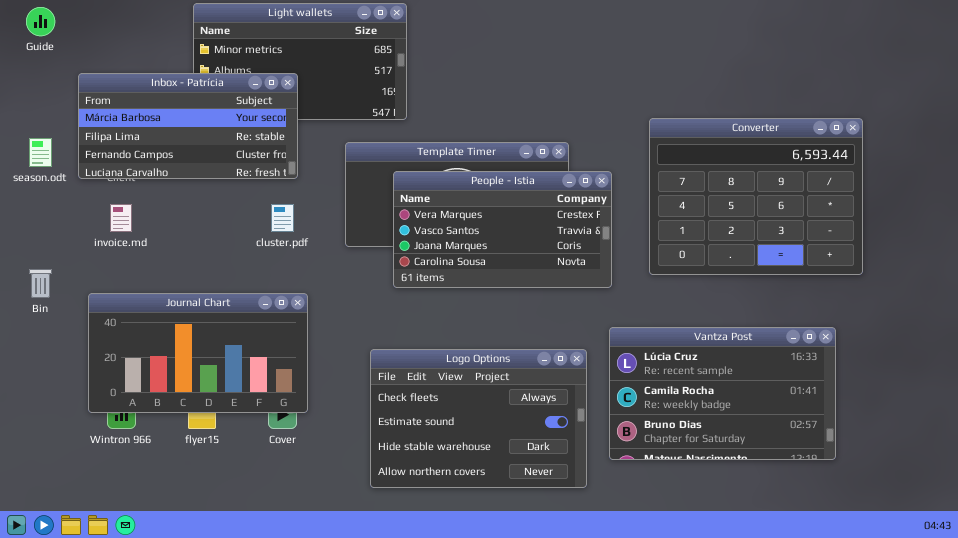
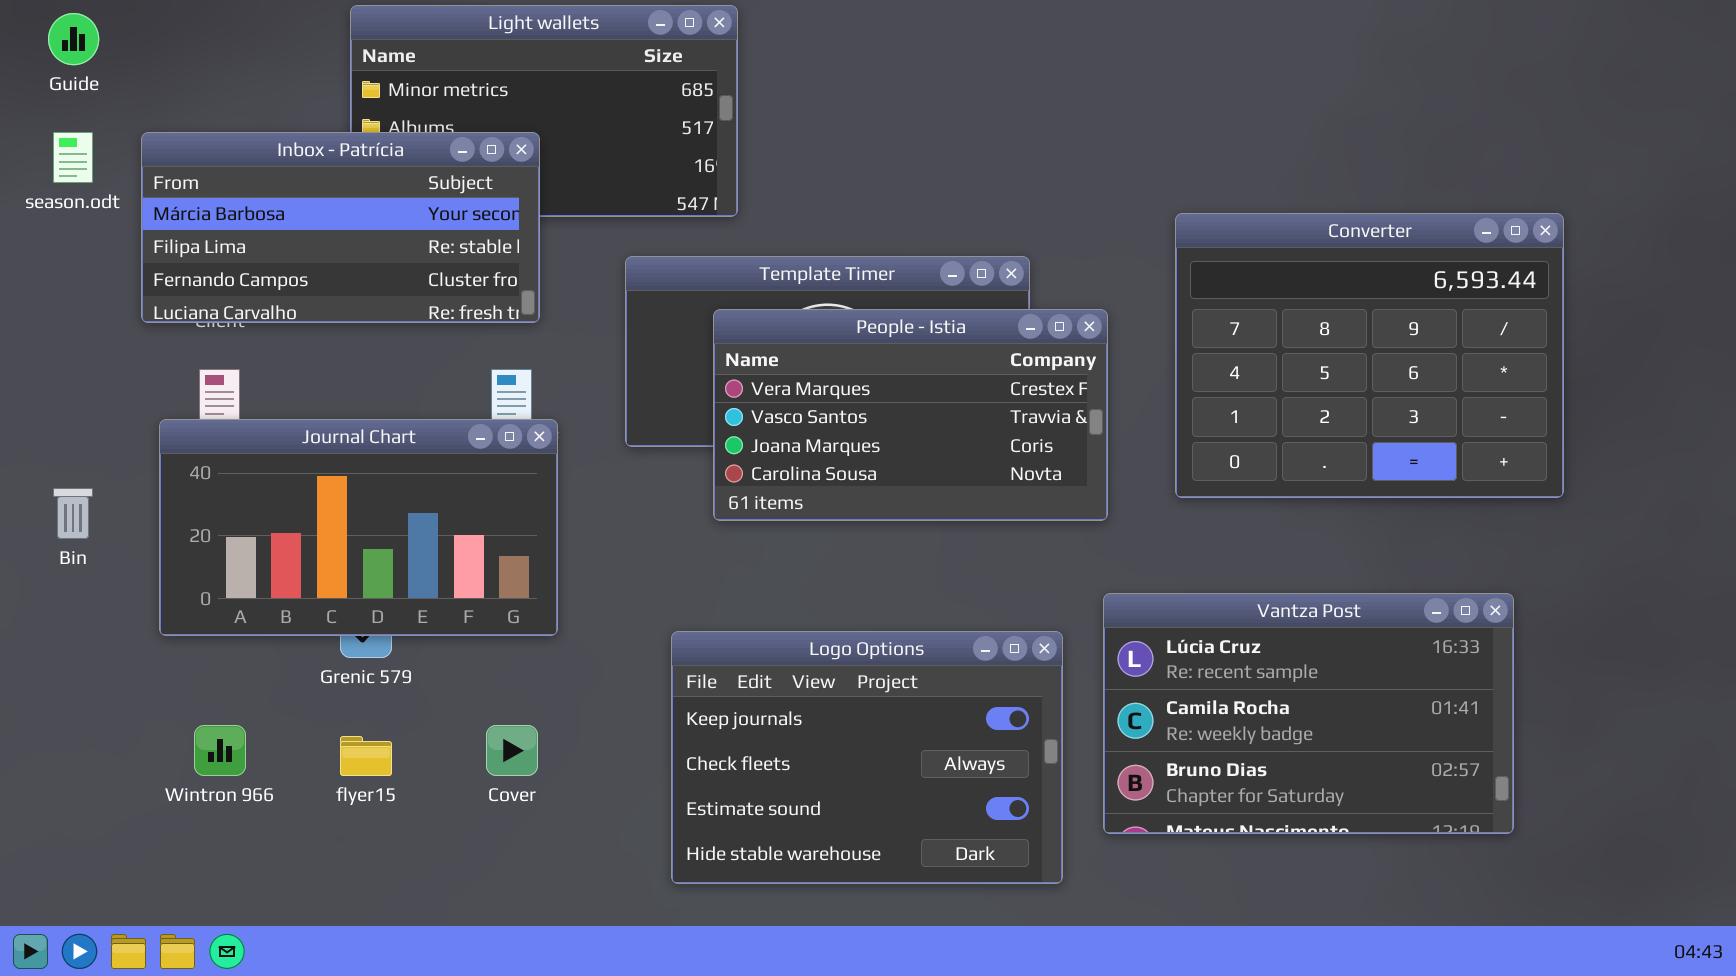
season.odt: [29,138,52,167] -> [53,132,93,183], moved
Journal Chart: [88,293,308,413] -> [159,419,558,636], moved
Logo Options: [370,349,587,488] -> [671,631,1063,884], scrolled up 1 row

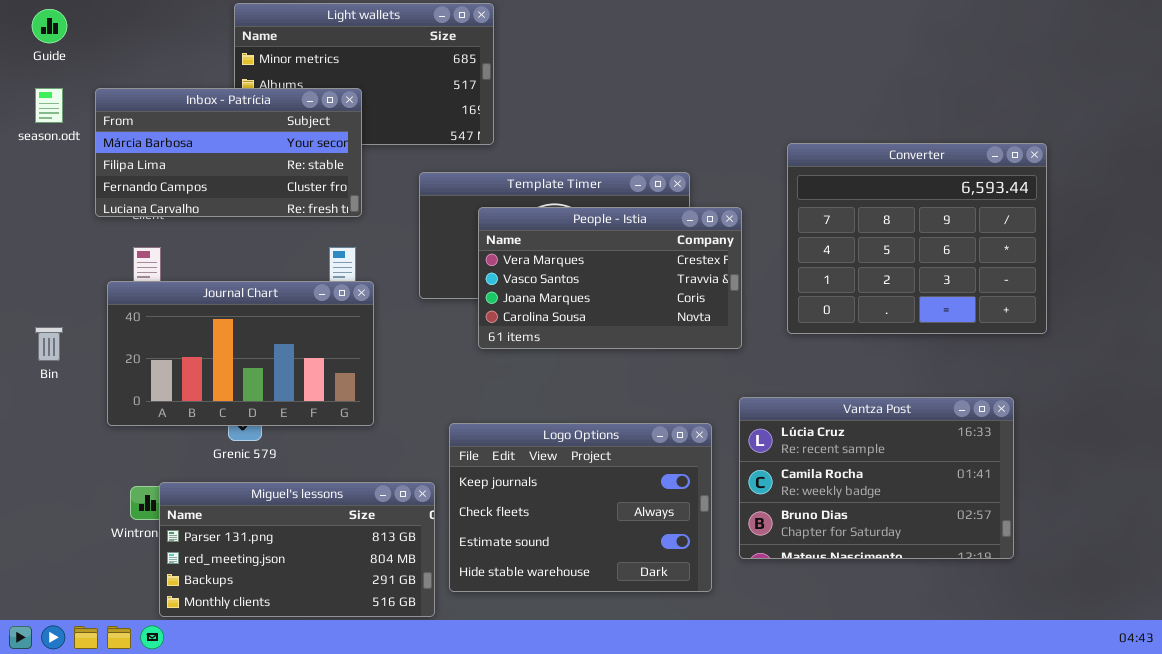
Miguel's lessons: none -> [159,482,435,617], opened

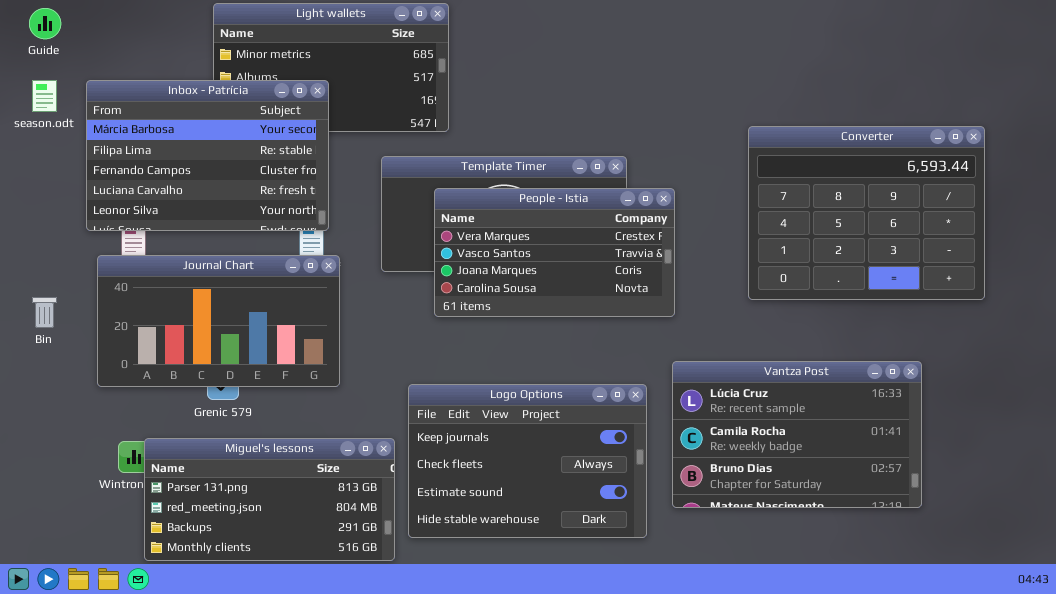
Inbox - Patrícia: [95,88,362,217] -> [86,80,329,231], resized
Converter: [787,143,1047,334] -> [748,126,985,300], moved

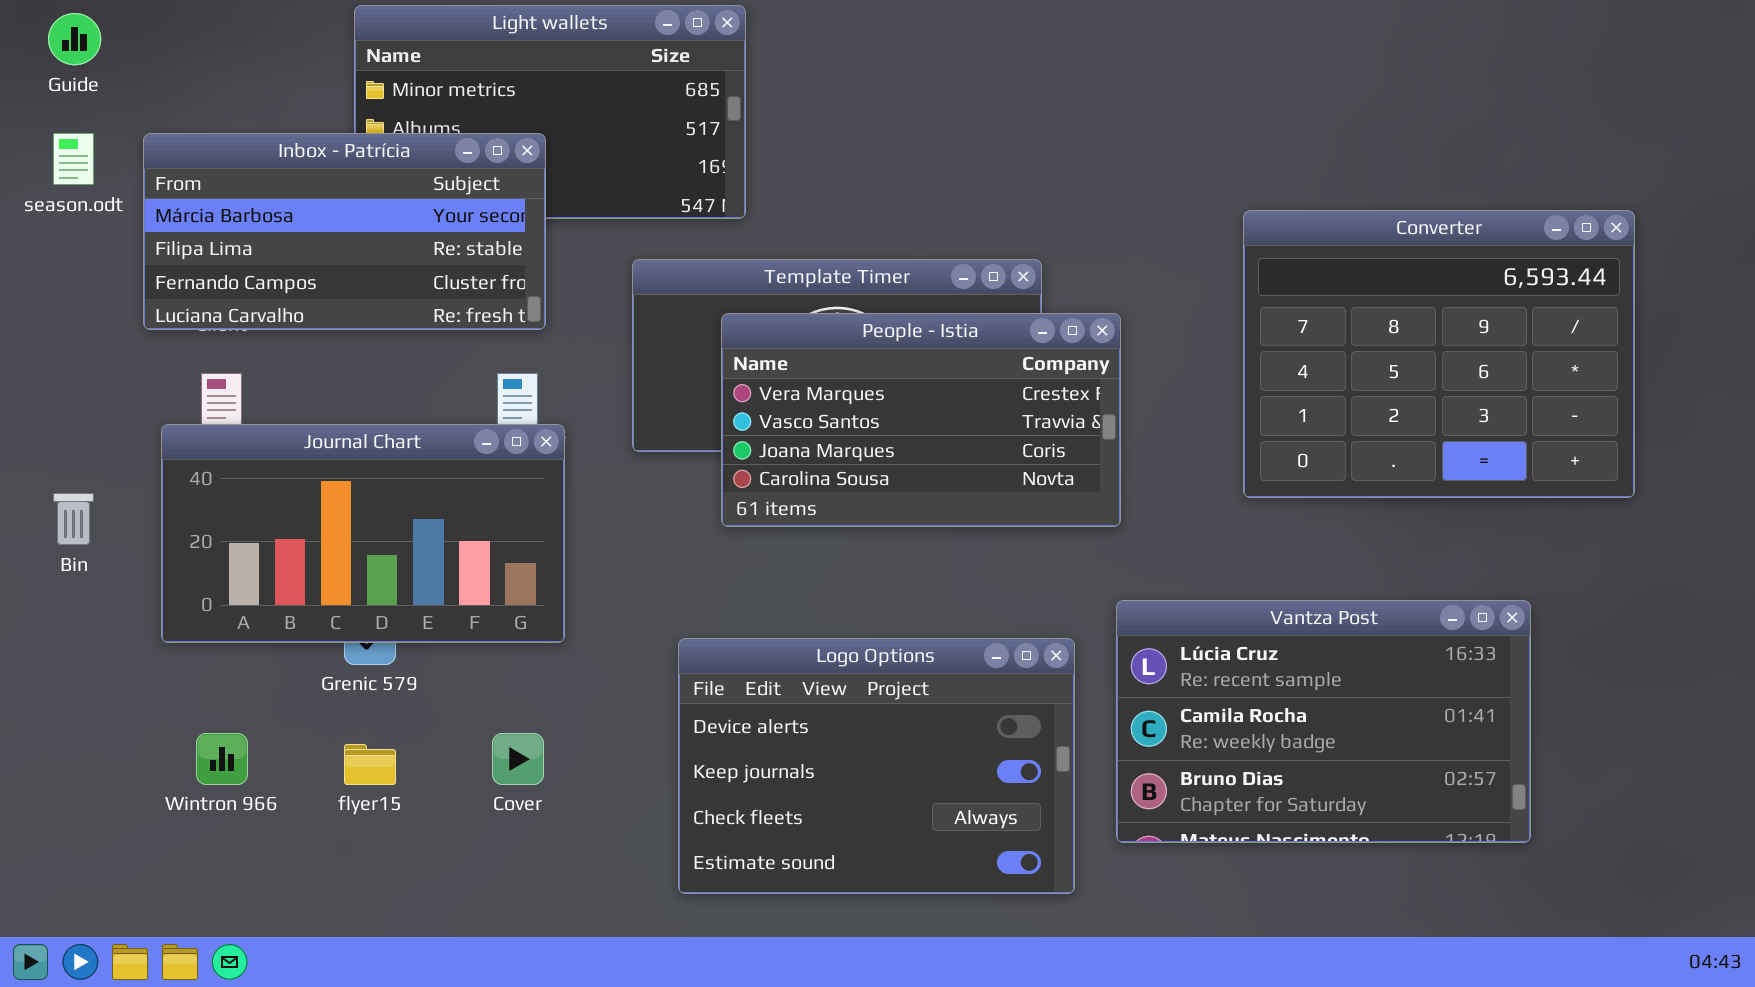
Inbox - Patrícia: [86,80,329,231] -> [143,133,546,330], resized
Logo Options: [408,384,647,538] -> [678,638,1075,894], scrolled up 1 row
Miguel's lessons: [144,438,395,561] -> none, closed

